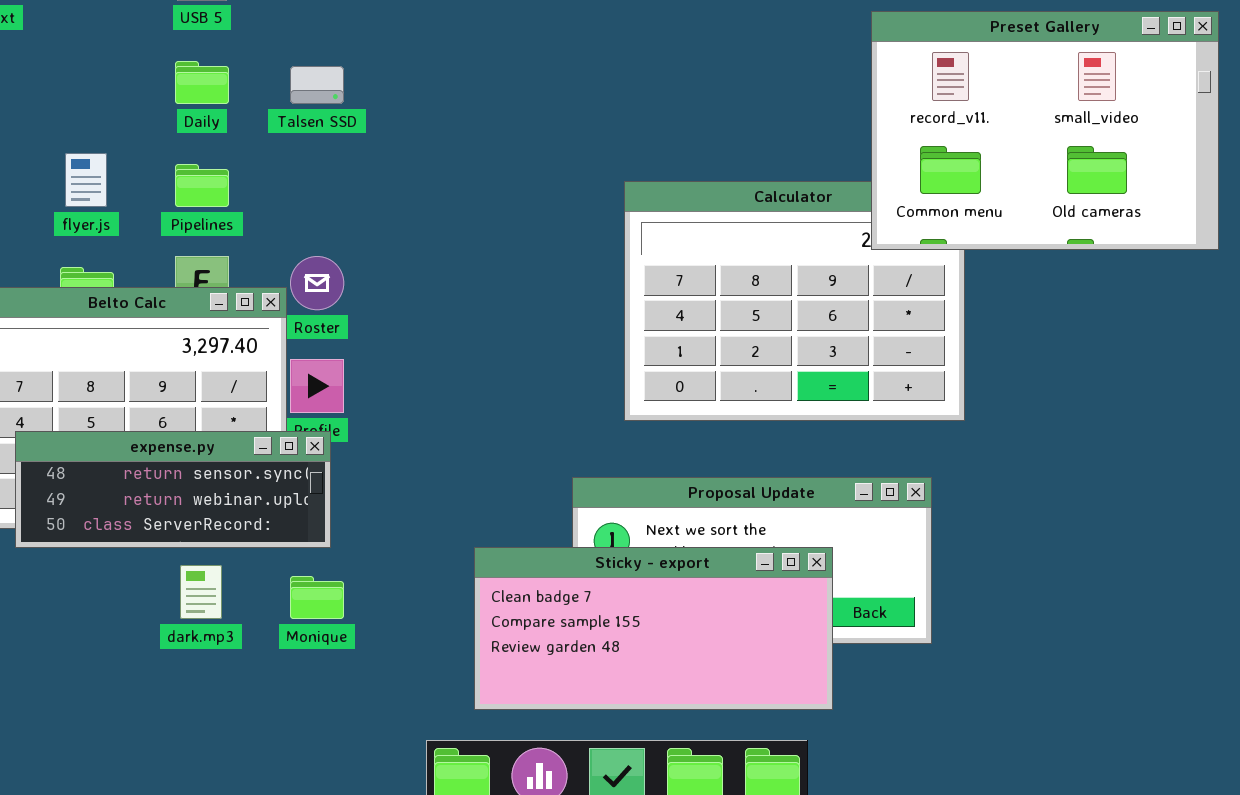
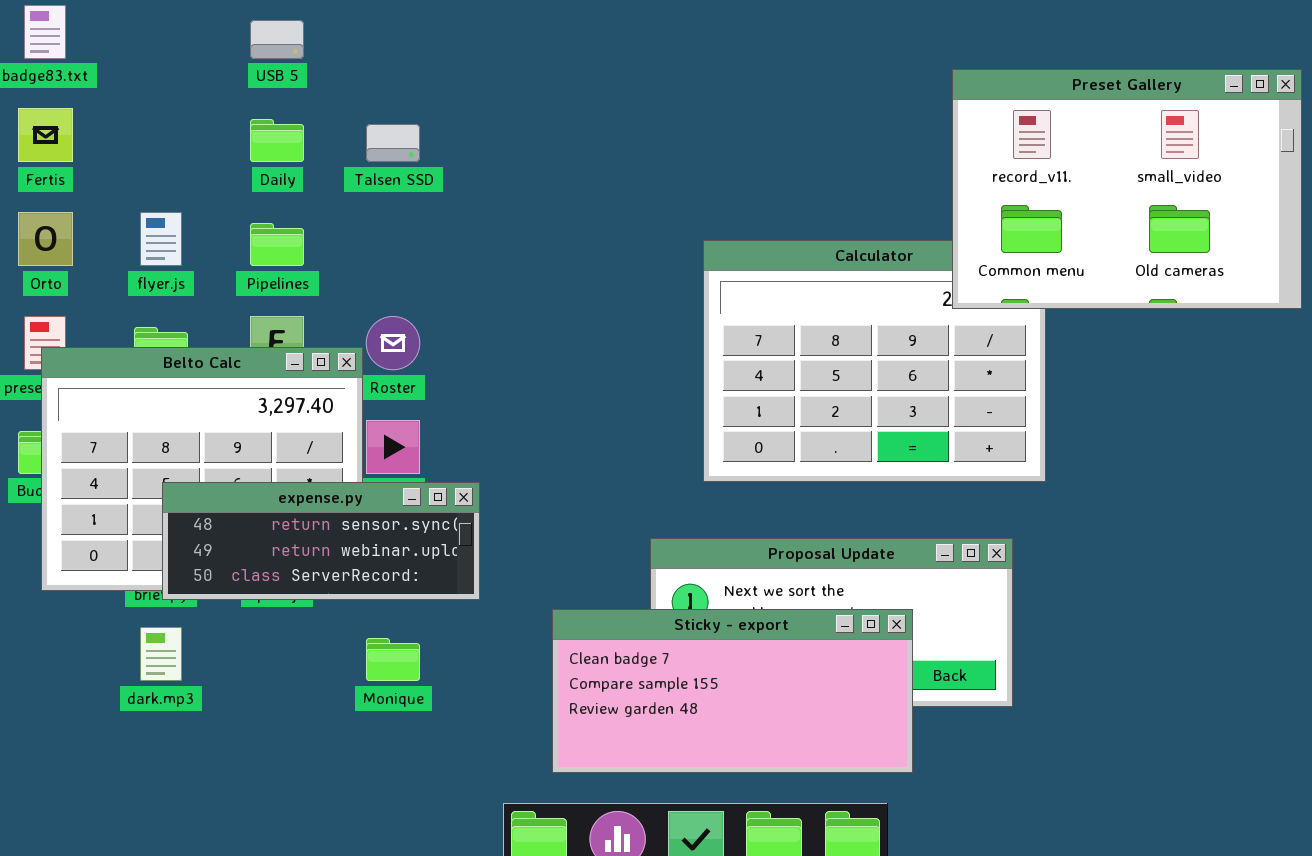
expense.py: [15,431,331,548] -> [162,482,480,600], moved
dark.mp3: [180,565,222,619] -> [140,627,182,681], moved

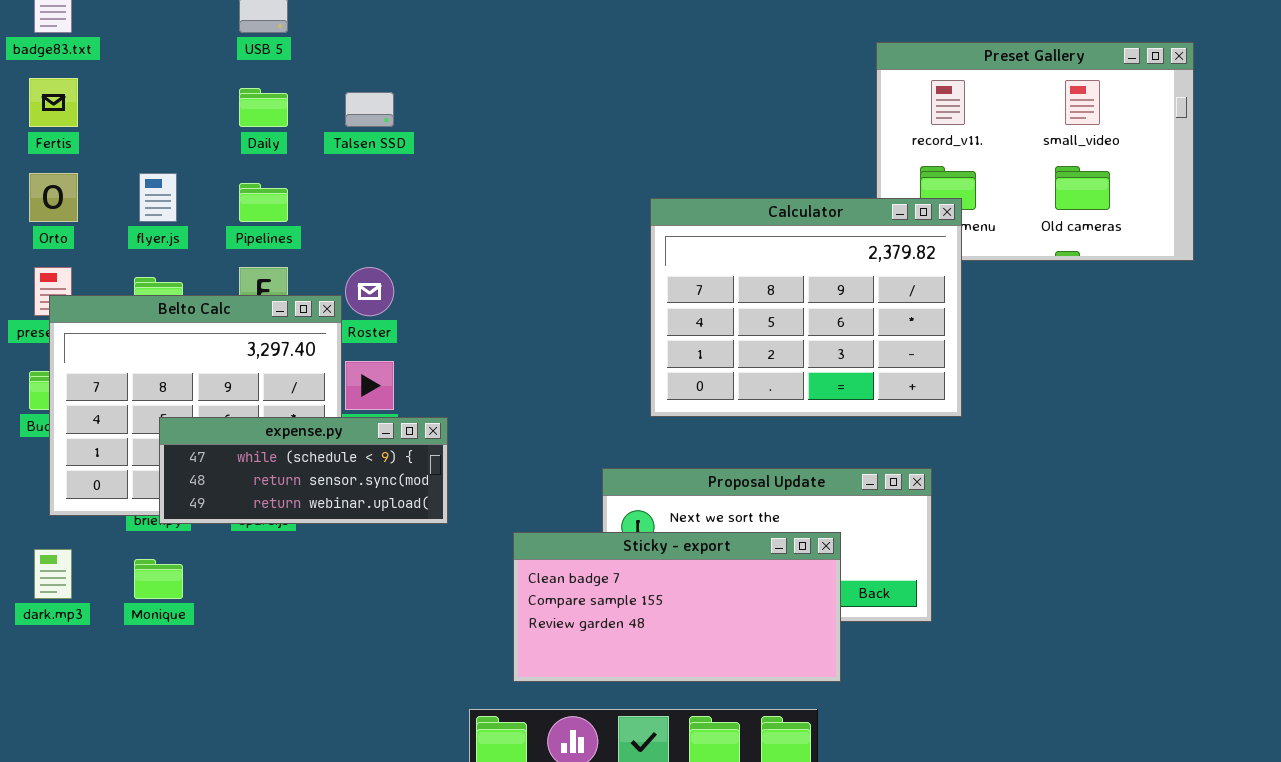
Calculator: [703,240,1046,482] -> [650,198,962,417], raised
expense.py: [162,482,480,600] -> [159,417,448,524], scrolled up 1 row
dark.mp3: [140,627,182,681] -> [34,549,72,599], moved
Monique: [366,638,420,681] -> [134,559,183,599], moved

